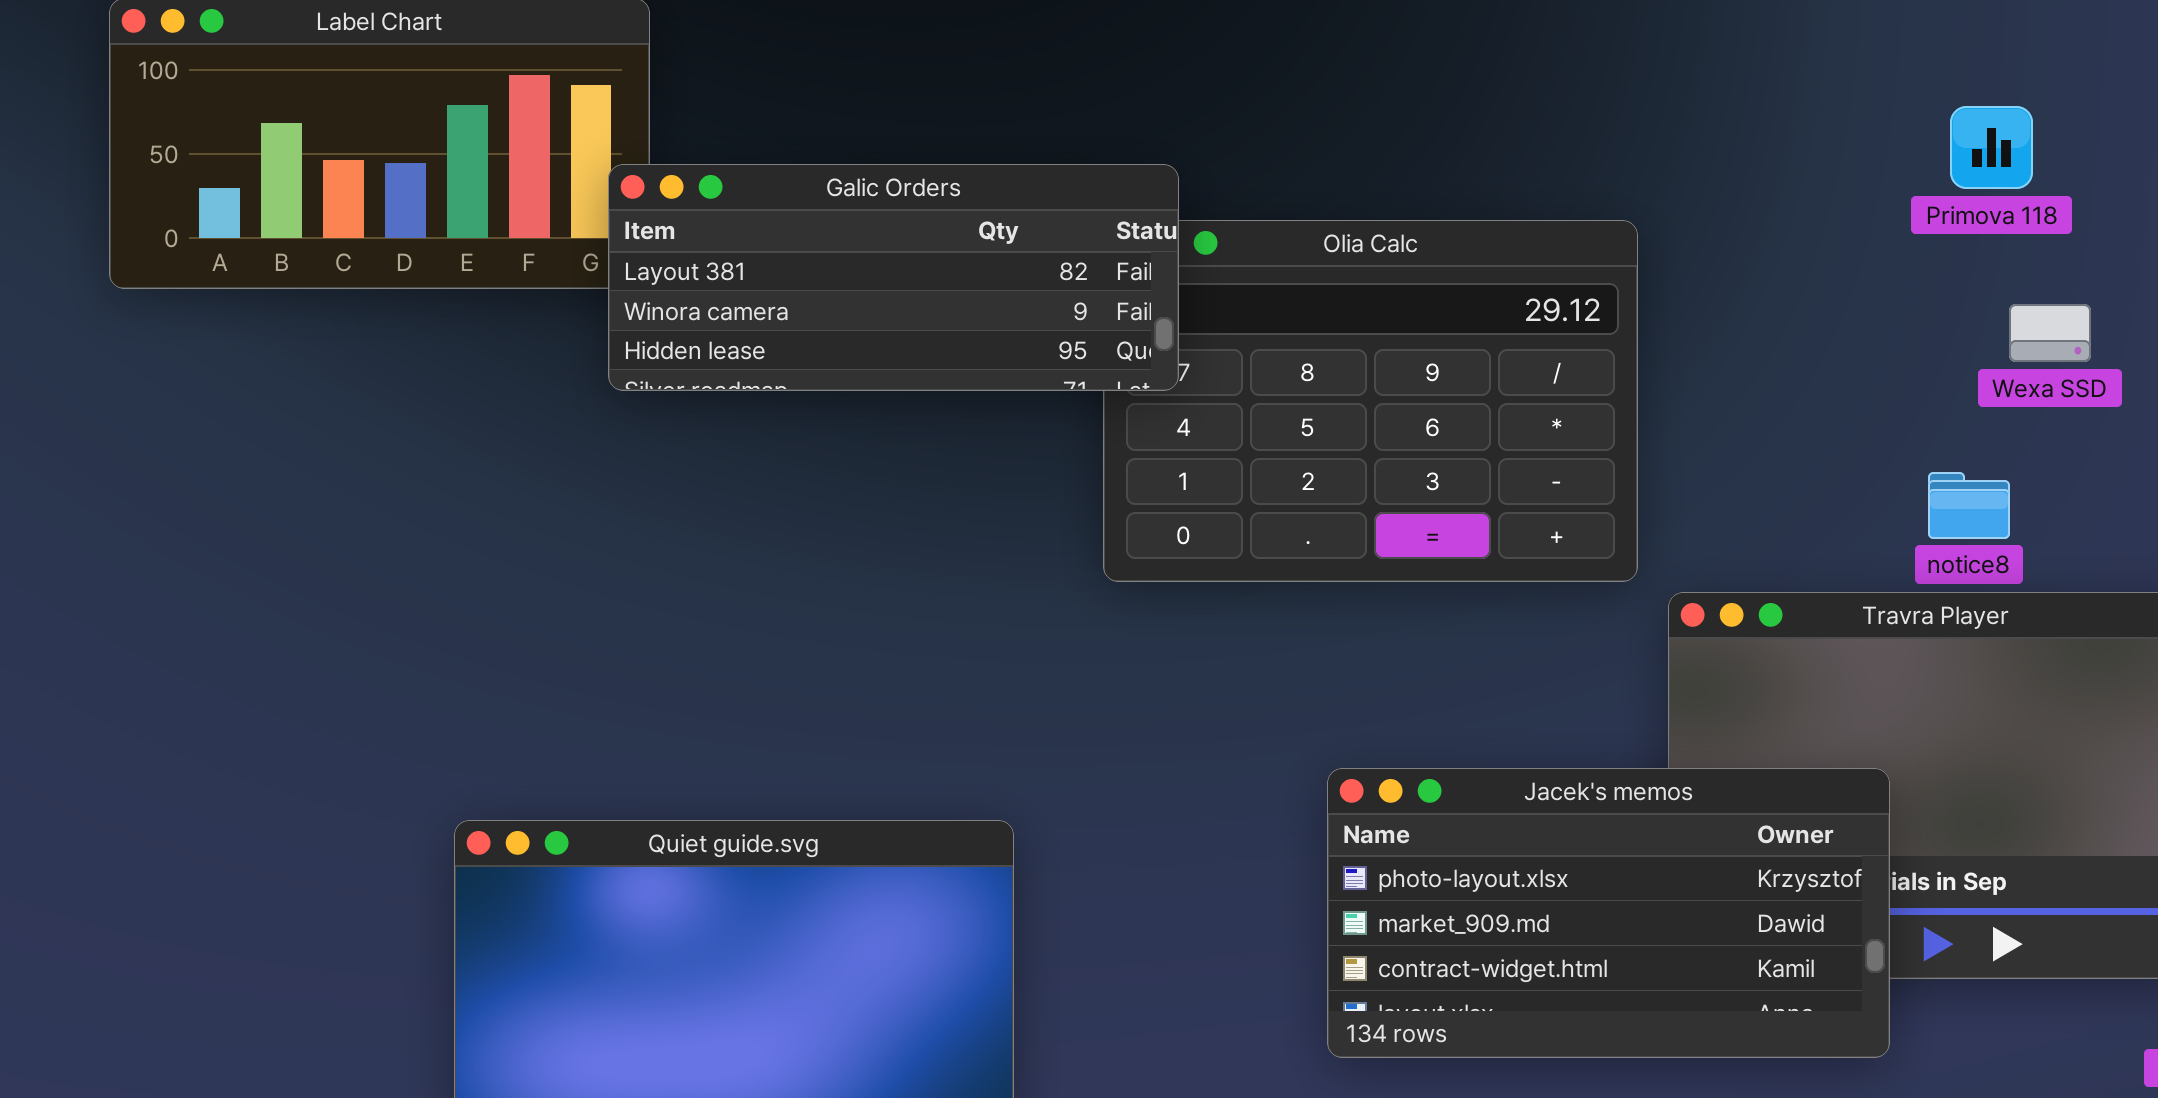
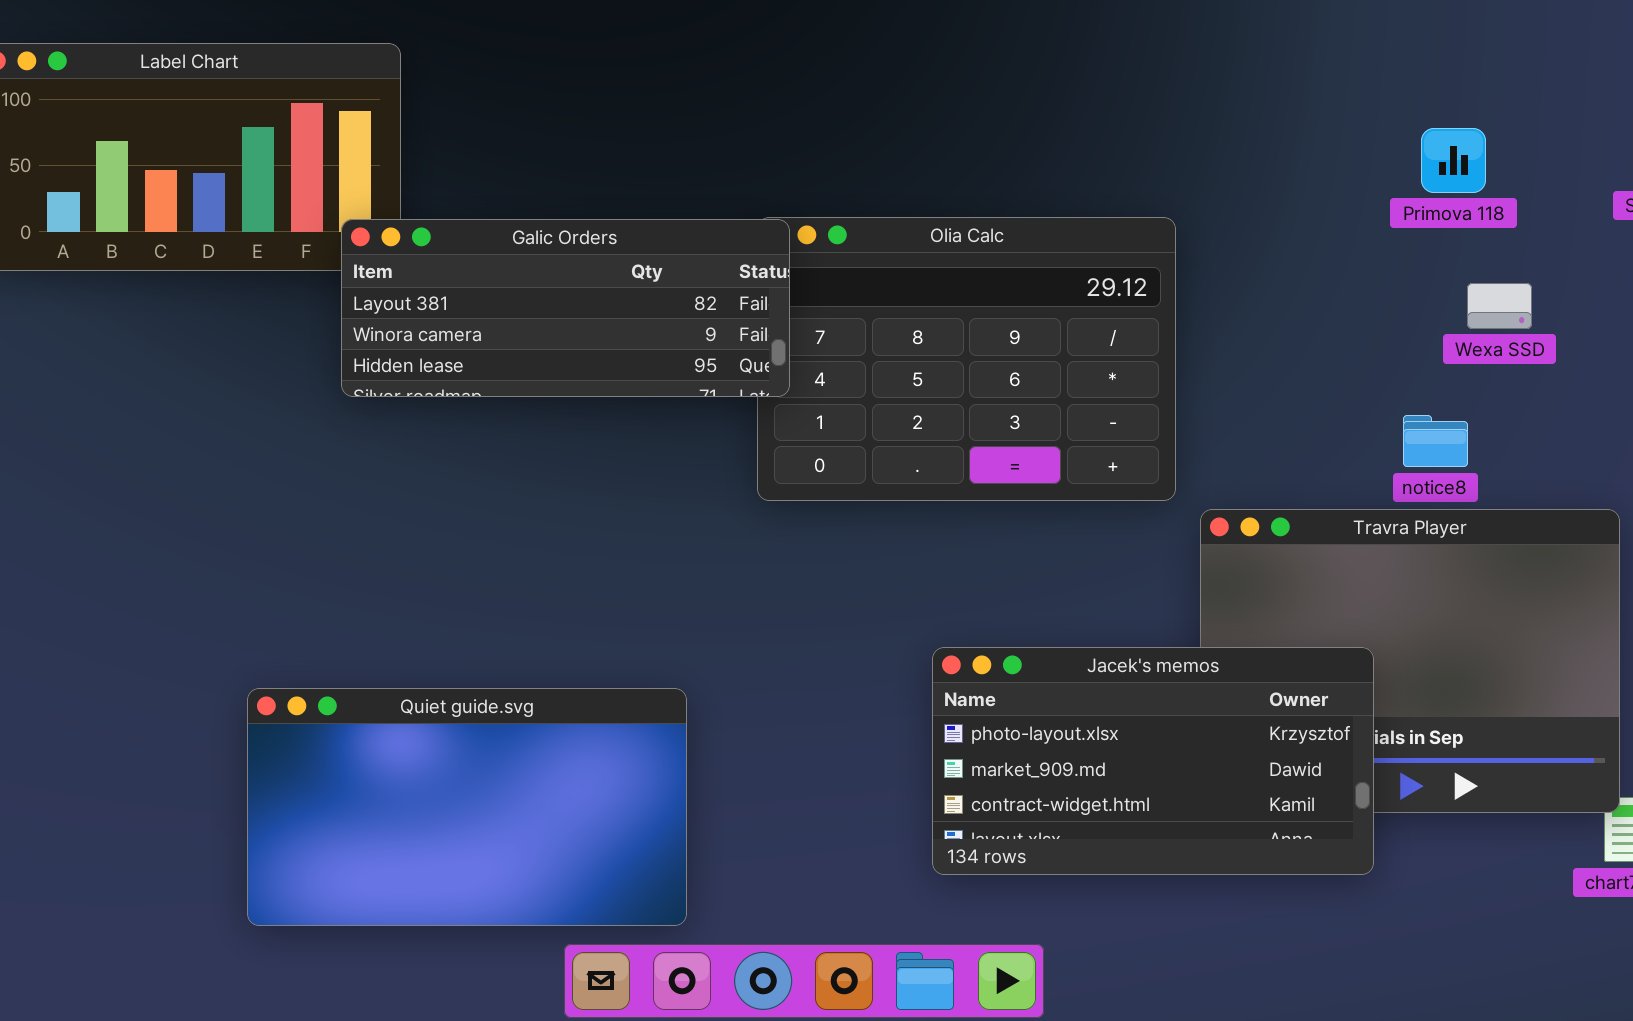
Galic Orders: [608,164,1179,391] -> [341,219,790,397], moved

